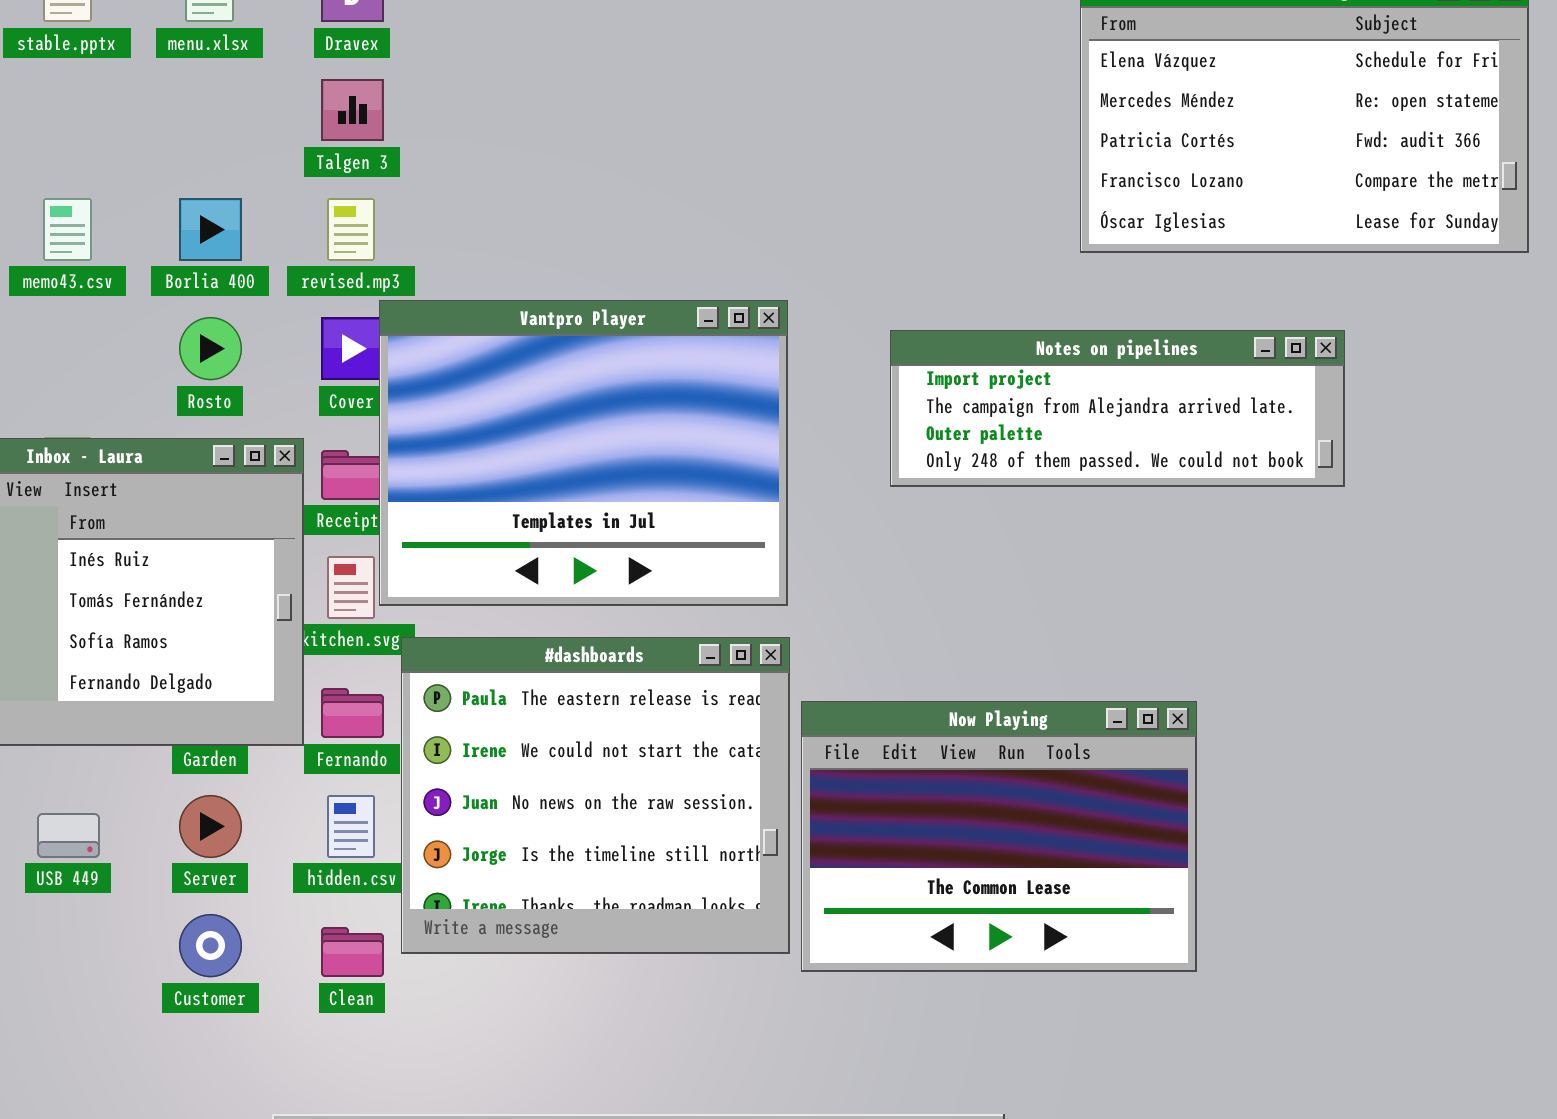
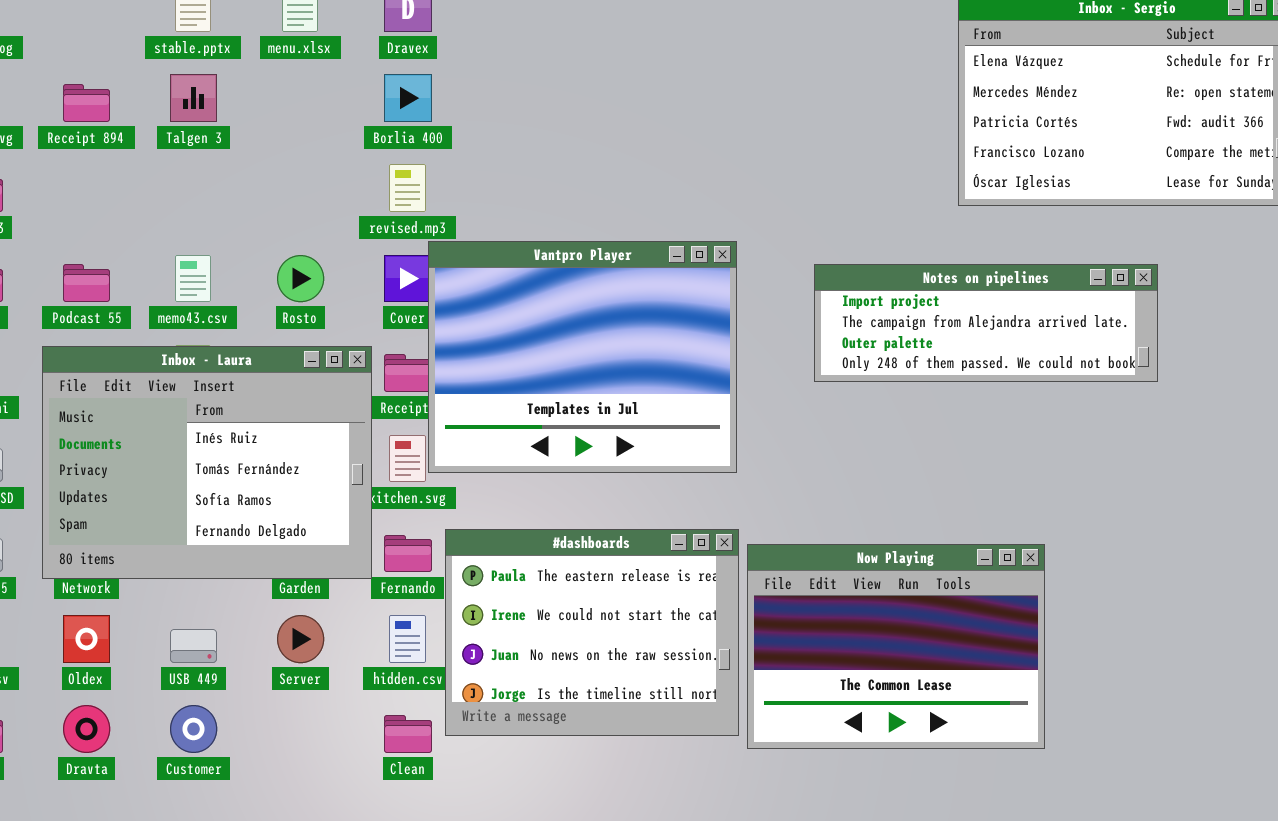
Talgen 3: [321,79,384,141] -> [170,74,217,122], moved
memo43.csv: [43,198,92,261] -> [175,255,211,302], moved
Borlia 400: [179,198,242,261] -> [384,74,432,122], moved
#dashboards: [401,637,790,954] -> [445,529,739,736], resized
Customer: [179,914,242,977] -> [170,705,217,753], moved

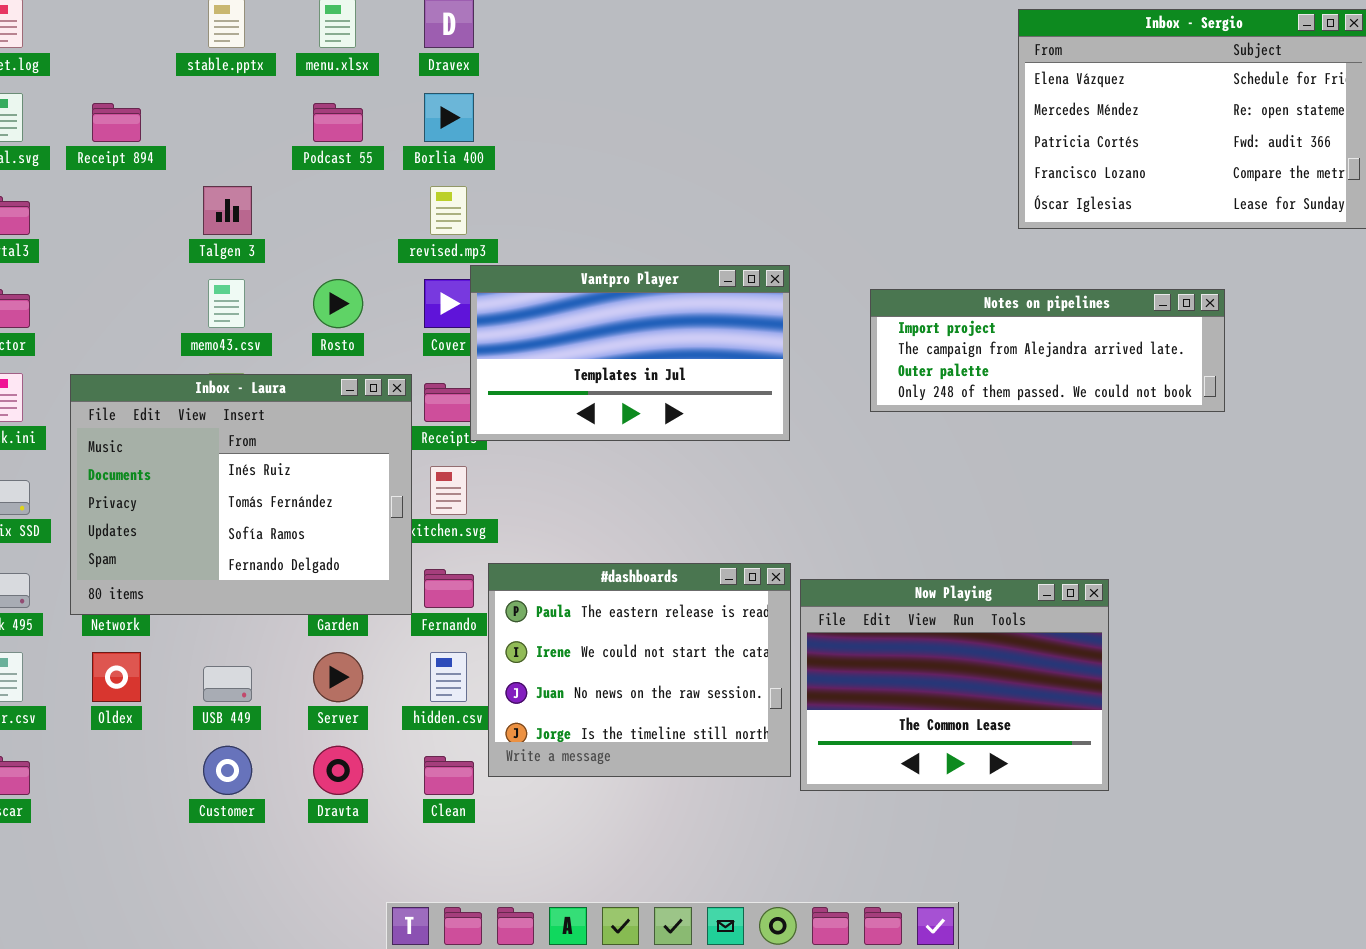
Talgen 3: [170,74,217,122] -> [203,186,252,235], moved
Vantpro Player: [428,241,737,473] -> [470,265,790,441], resized
Podcast 55: [63,264,110,302] -> [313,103,363,142], moved
Dravta: [63,705,110,753] -> [313,746,363,795], moved

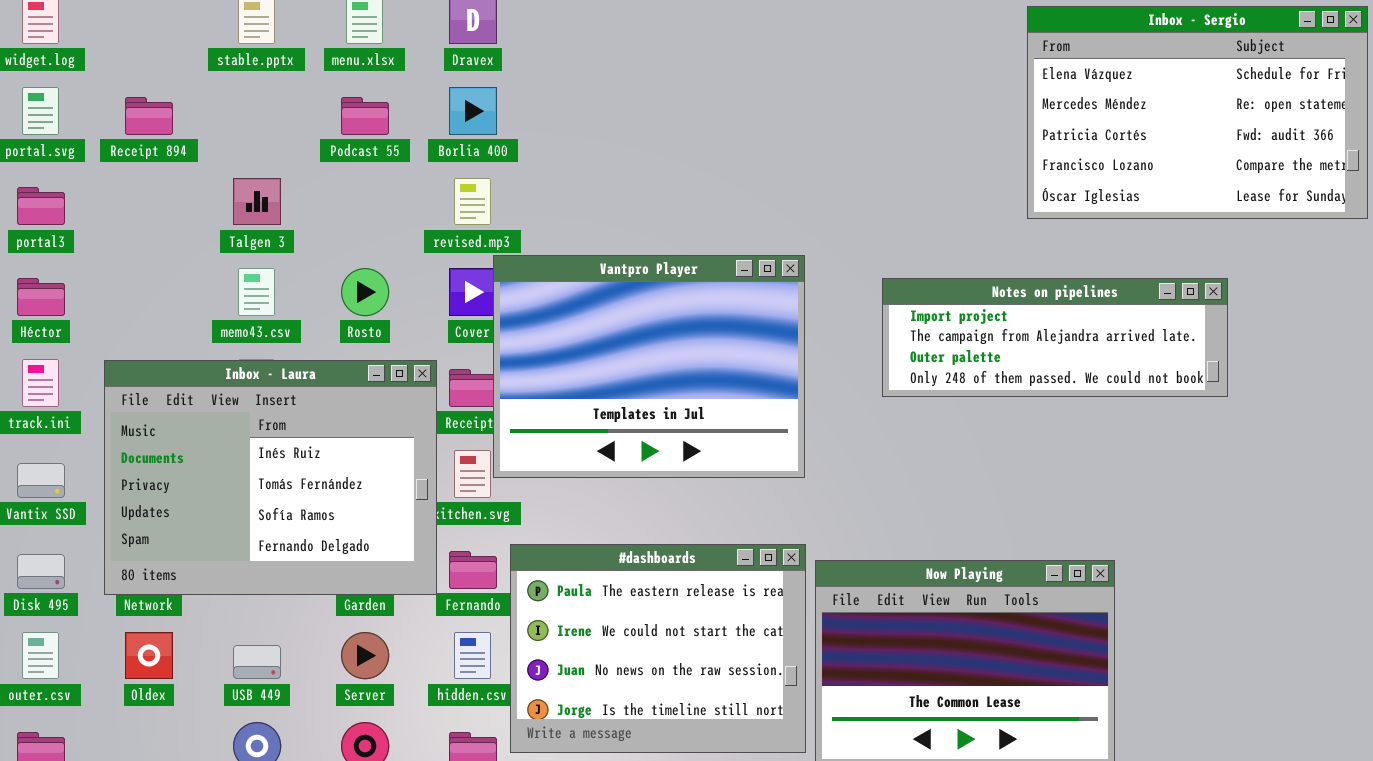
Vantpro Player: [470,265,790,441] -> [493,255,805,478], resized

